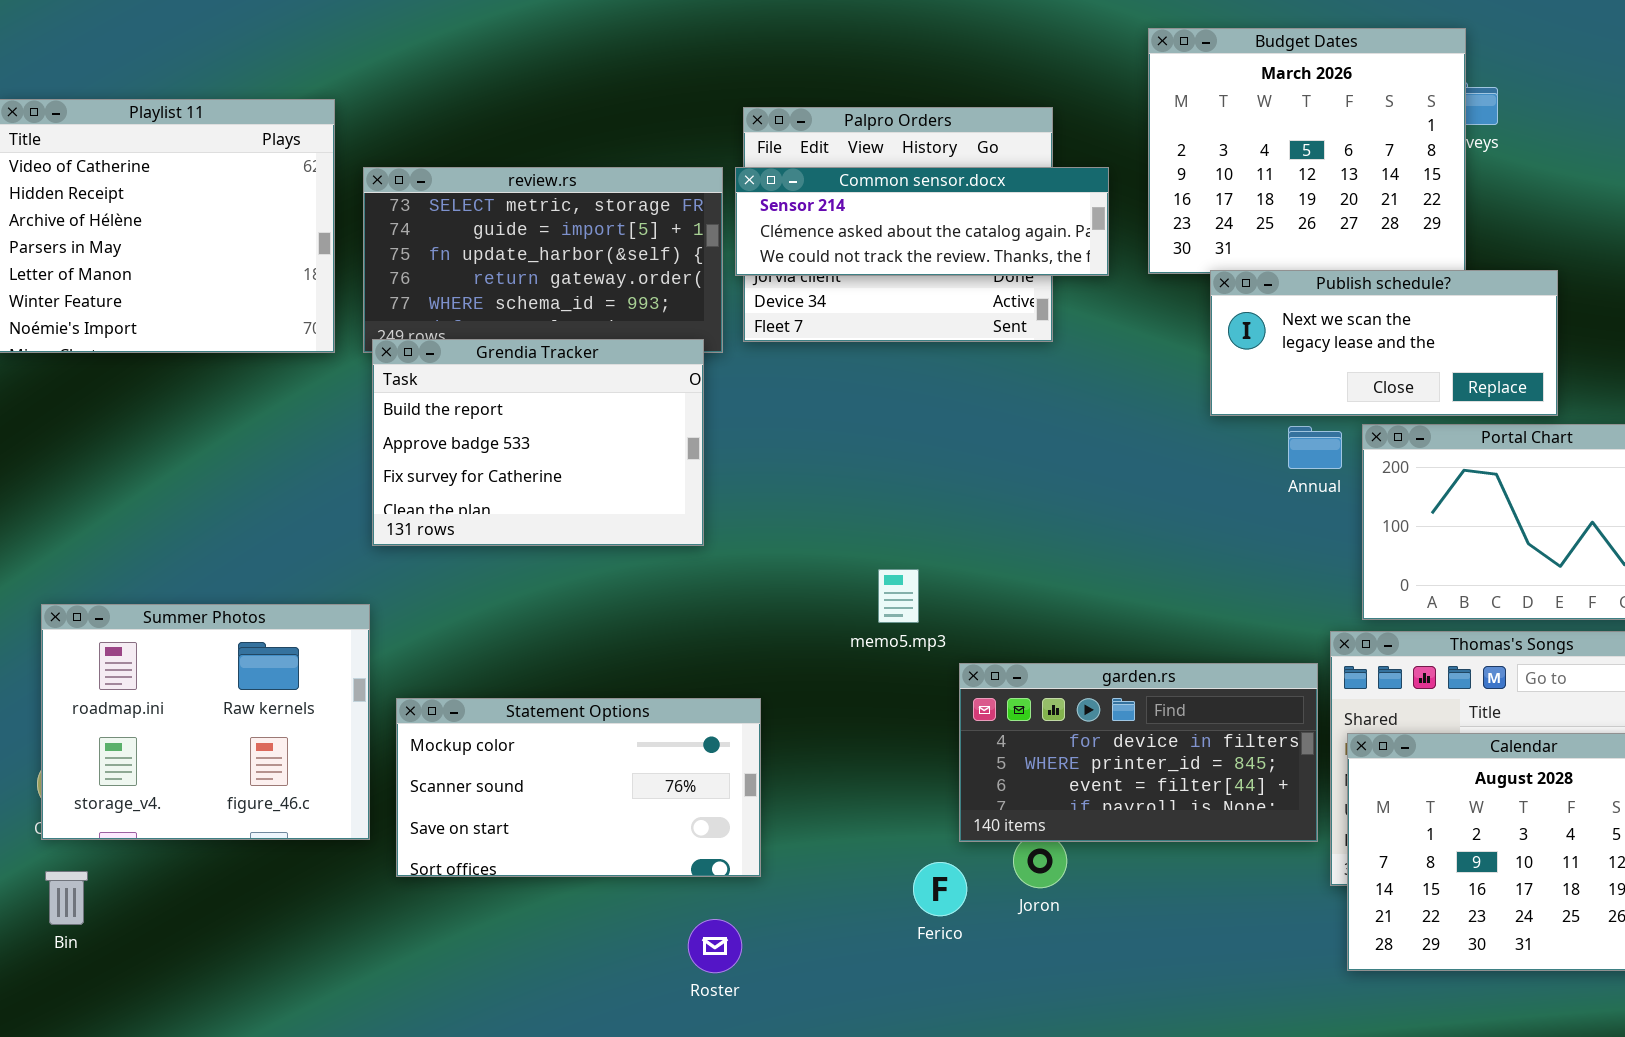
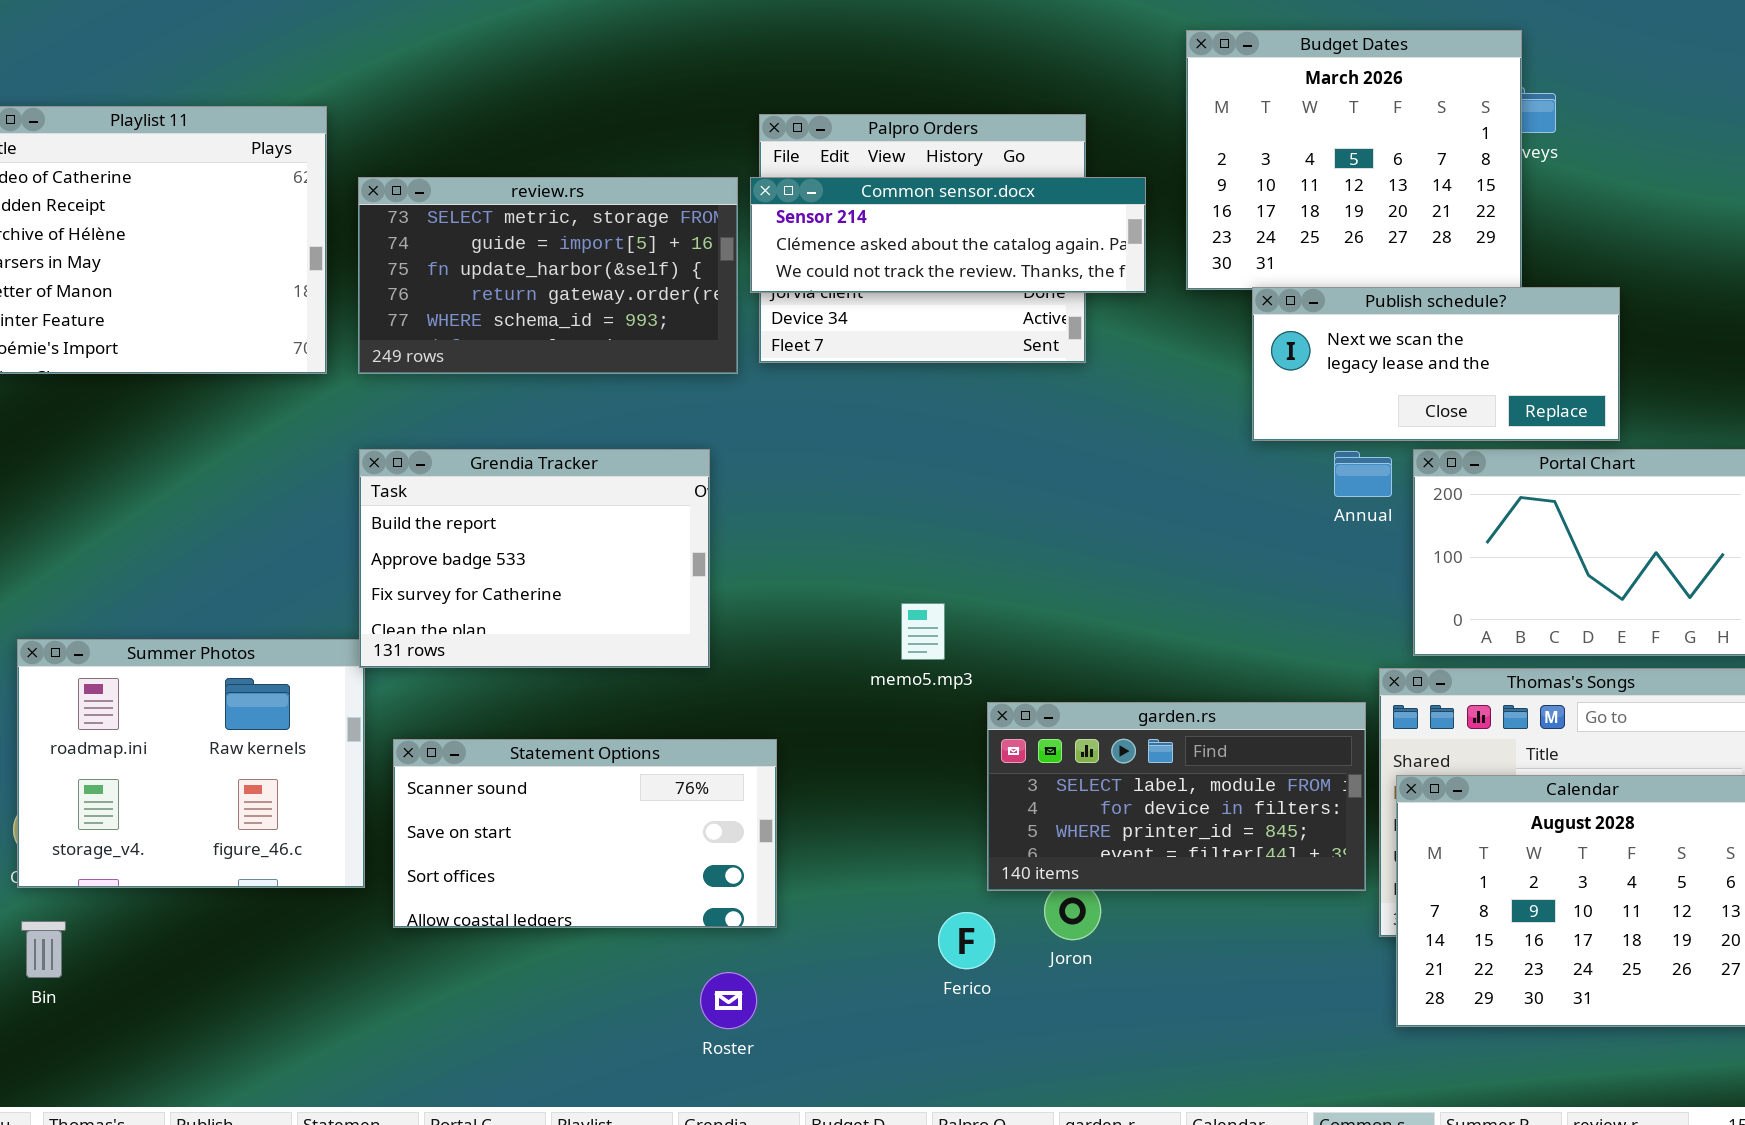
Grendia Tracker: [372,339,704,546] -> [359,449,710,668], moved
garden.rs: [959,663,1318,842] -> [987,702,1366,891], scrolled up 1 row
Statement Options: [396,698,761,877] -> [393,739,777,928], scrolled down 1 row

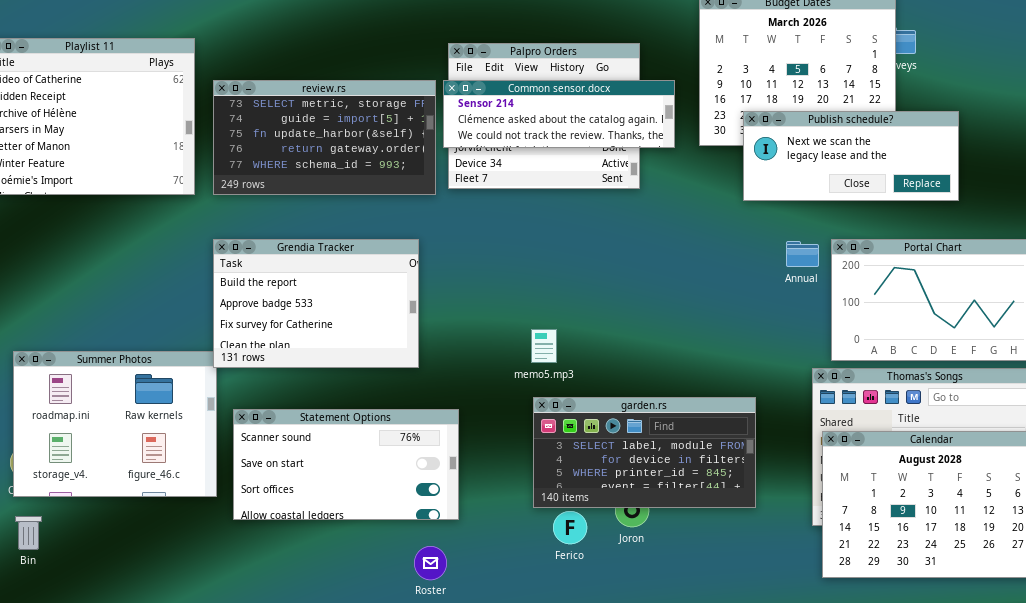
Publish schedule?: [1252,287,1620,441] -> [743,111,959,201], moved
garden.rs: [987,702,1366,891] -> [533,397,756,508], moved

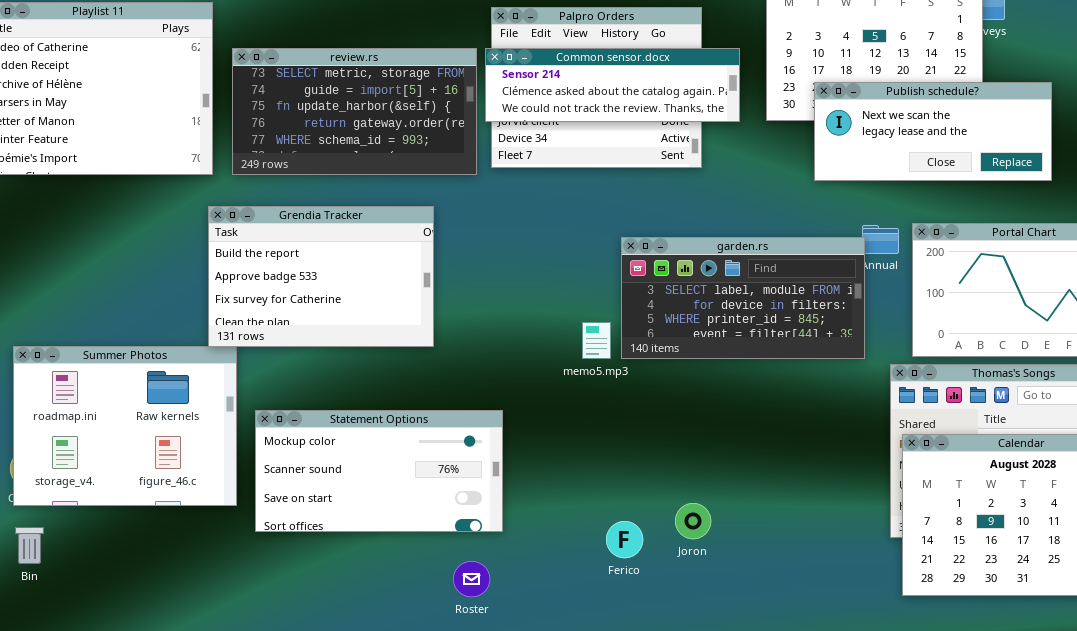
Grendia Tracker: [213,239,419,368] -> [208,206,434,347], moved
garden.rs: [533,397,756,508] -> [621,237,865,359], moved
Statement Options: [233,409,459,520] -> [255,410,503,532], scrolled up 1 row

